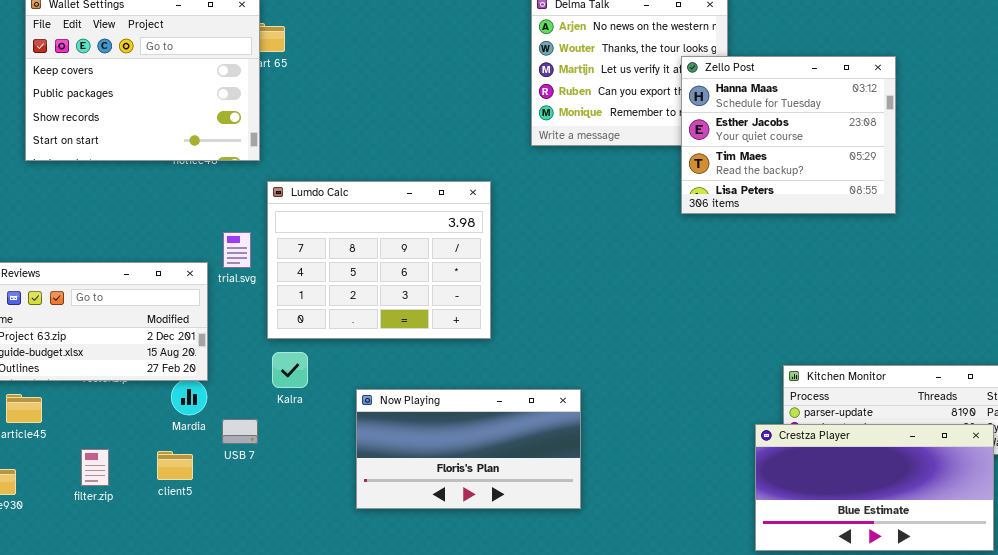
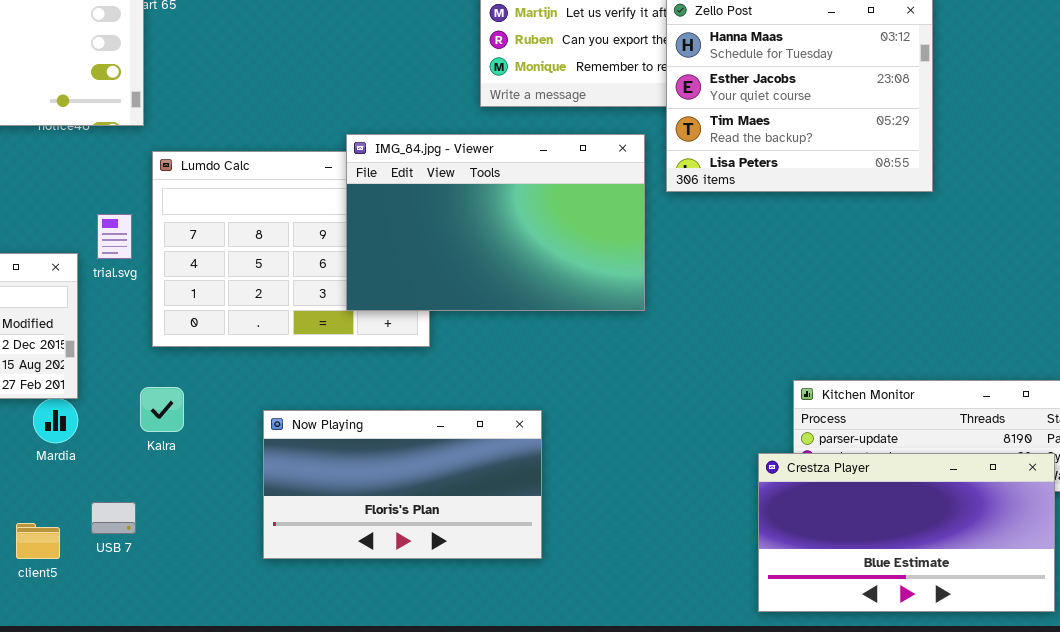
IMG_84.jpg - Viewer: none -> [346,134,645,311], opened
Kalra: [272,352,308,388] -> [140,387,184,432], moved
USB 7: [222,419,258,444] -> [91,502,136,534], moved
client5: [157,451,193,480] -> [16,523,60,559], moved

